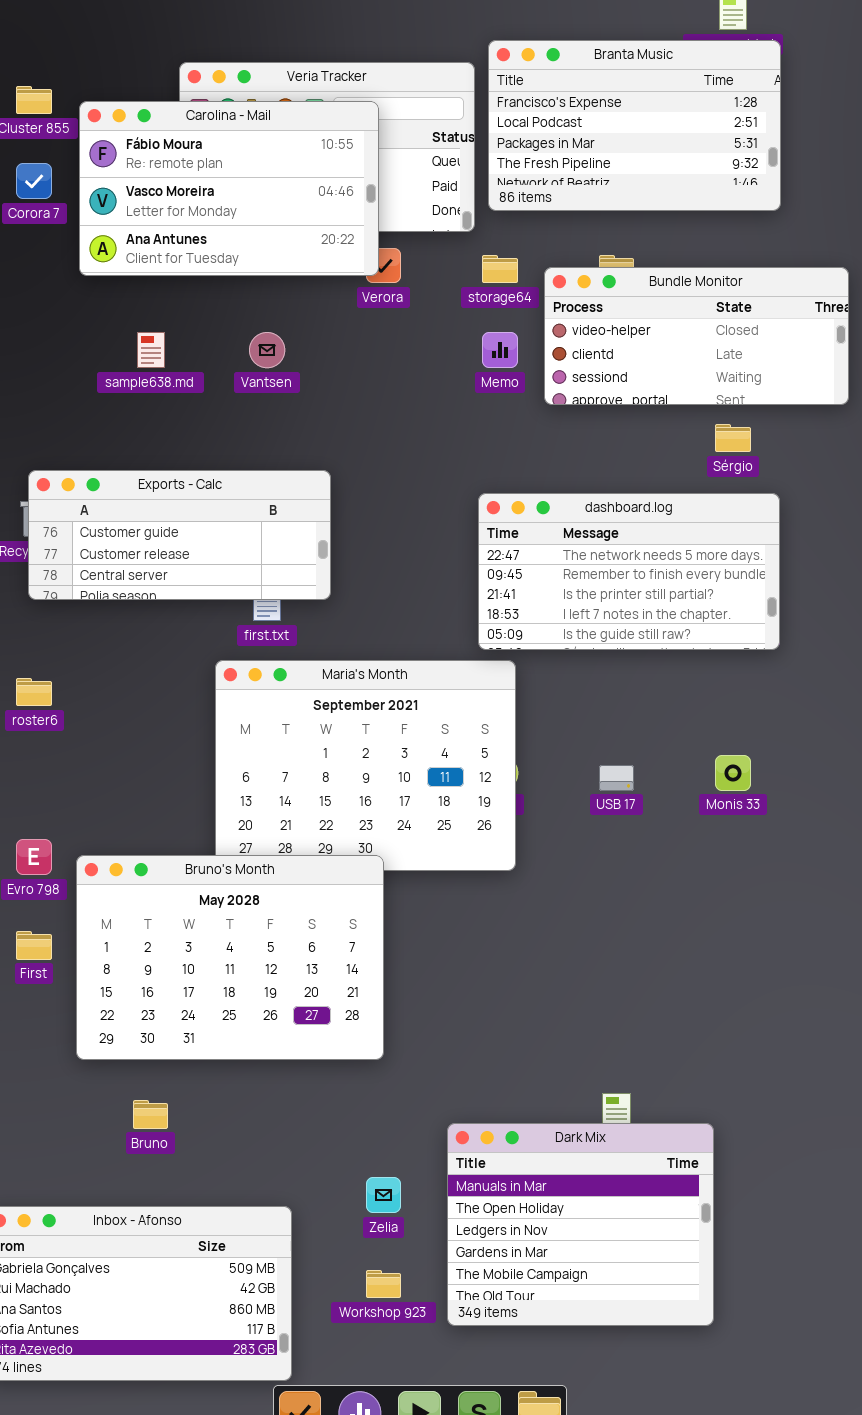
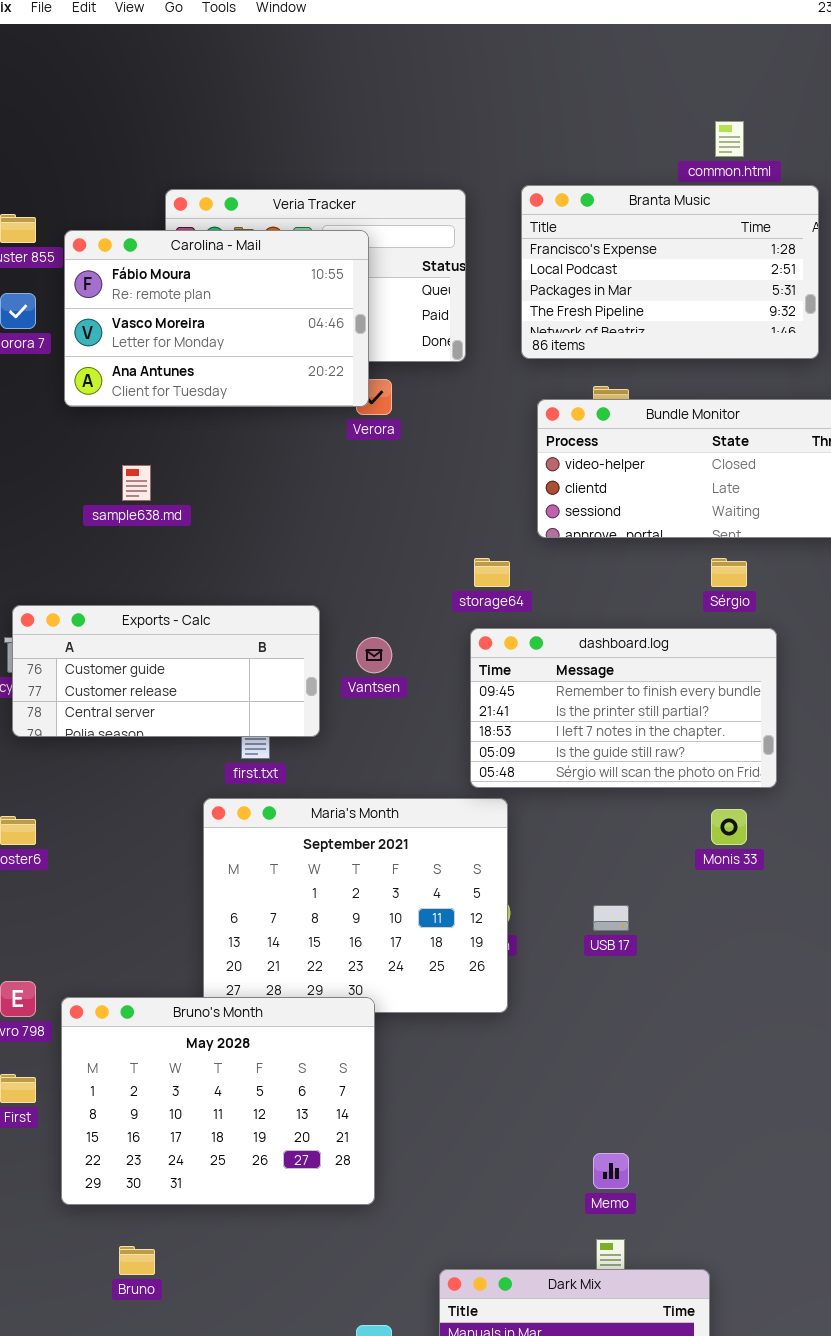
Branta Music: [488,40,781,211] -> [521,185,819,359], moved
storage64: [482,255,518,283] -> [474,558,510,587], moved
Vantsen: [249,332,285,368] -> [356,637,392,673], moved
Memo: [482,332,518,368] -> [593,1153,629,1189], moved
dashboard.log: [478,493,780,650] -> [470,628,777,788], scrolled down 1 row
Monis 33: [715,755,751,791] -> [711,809,747,845], moved

